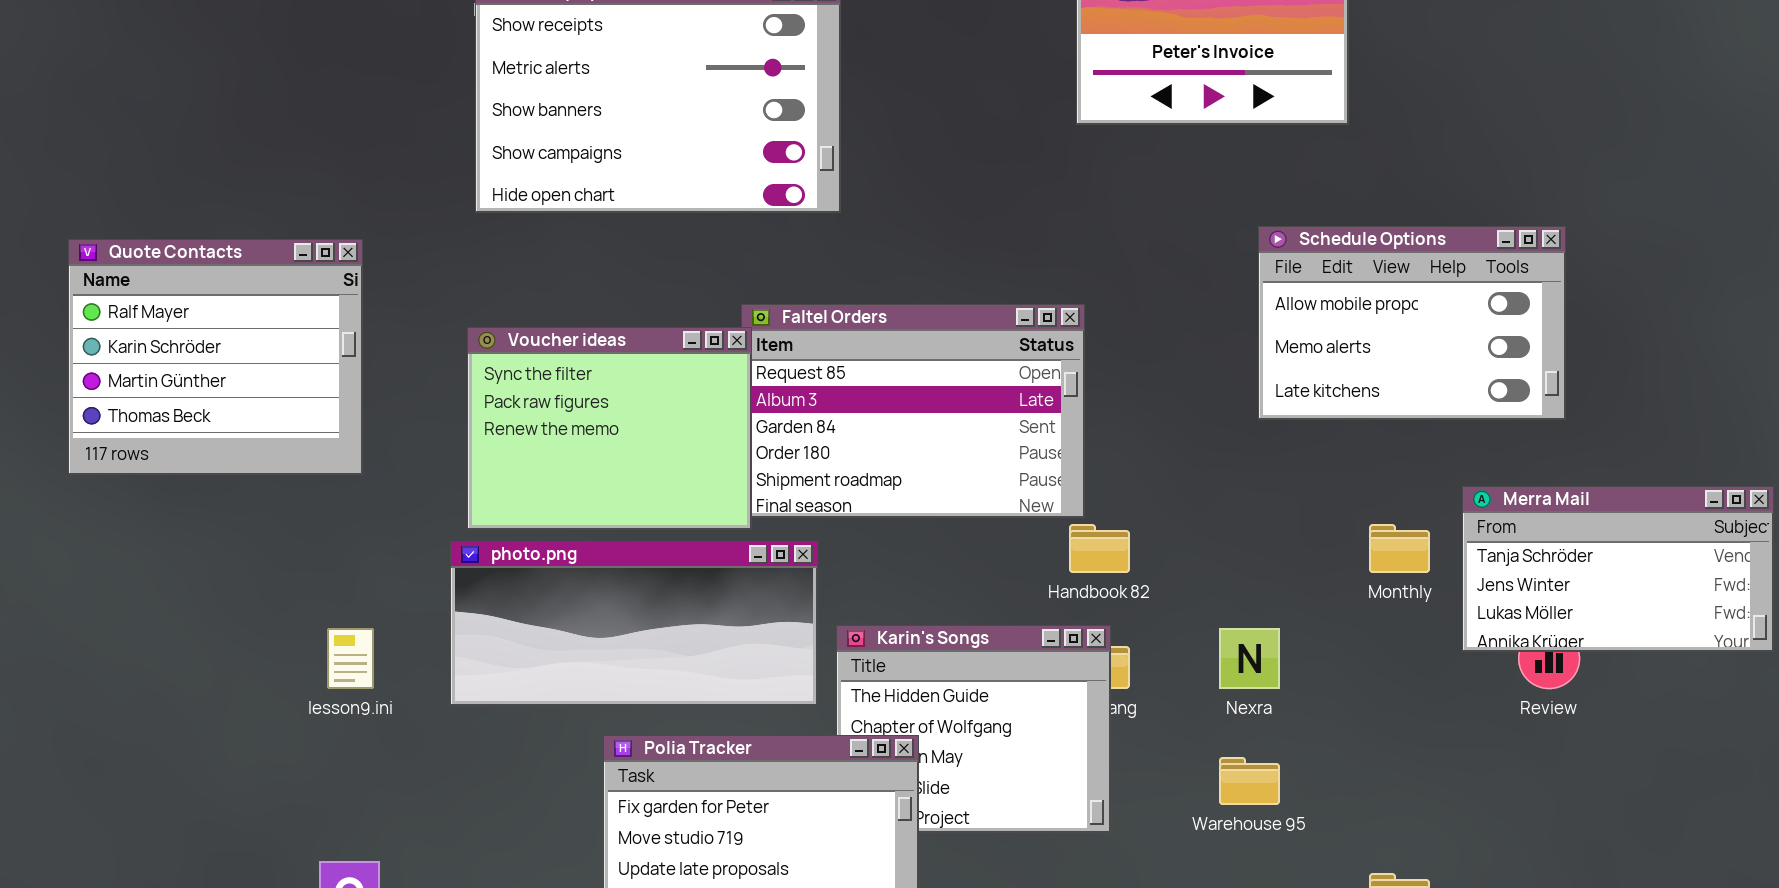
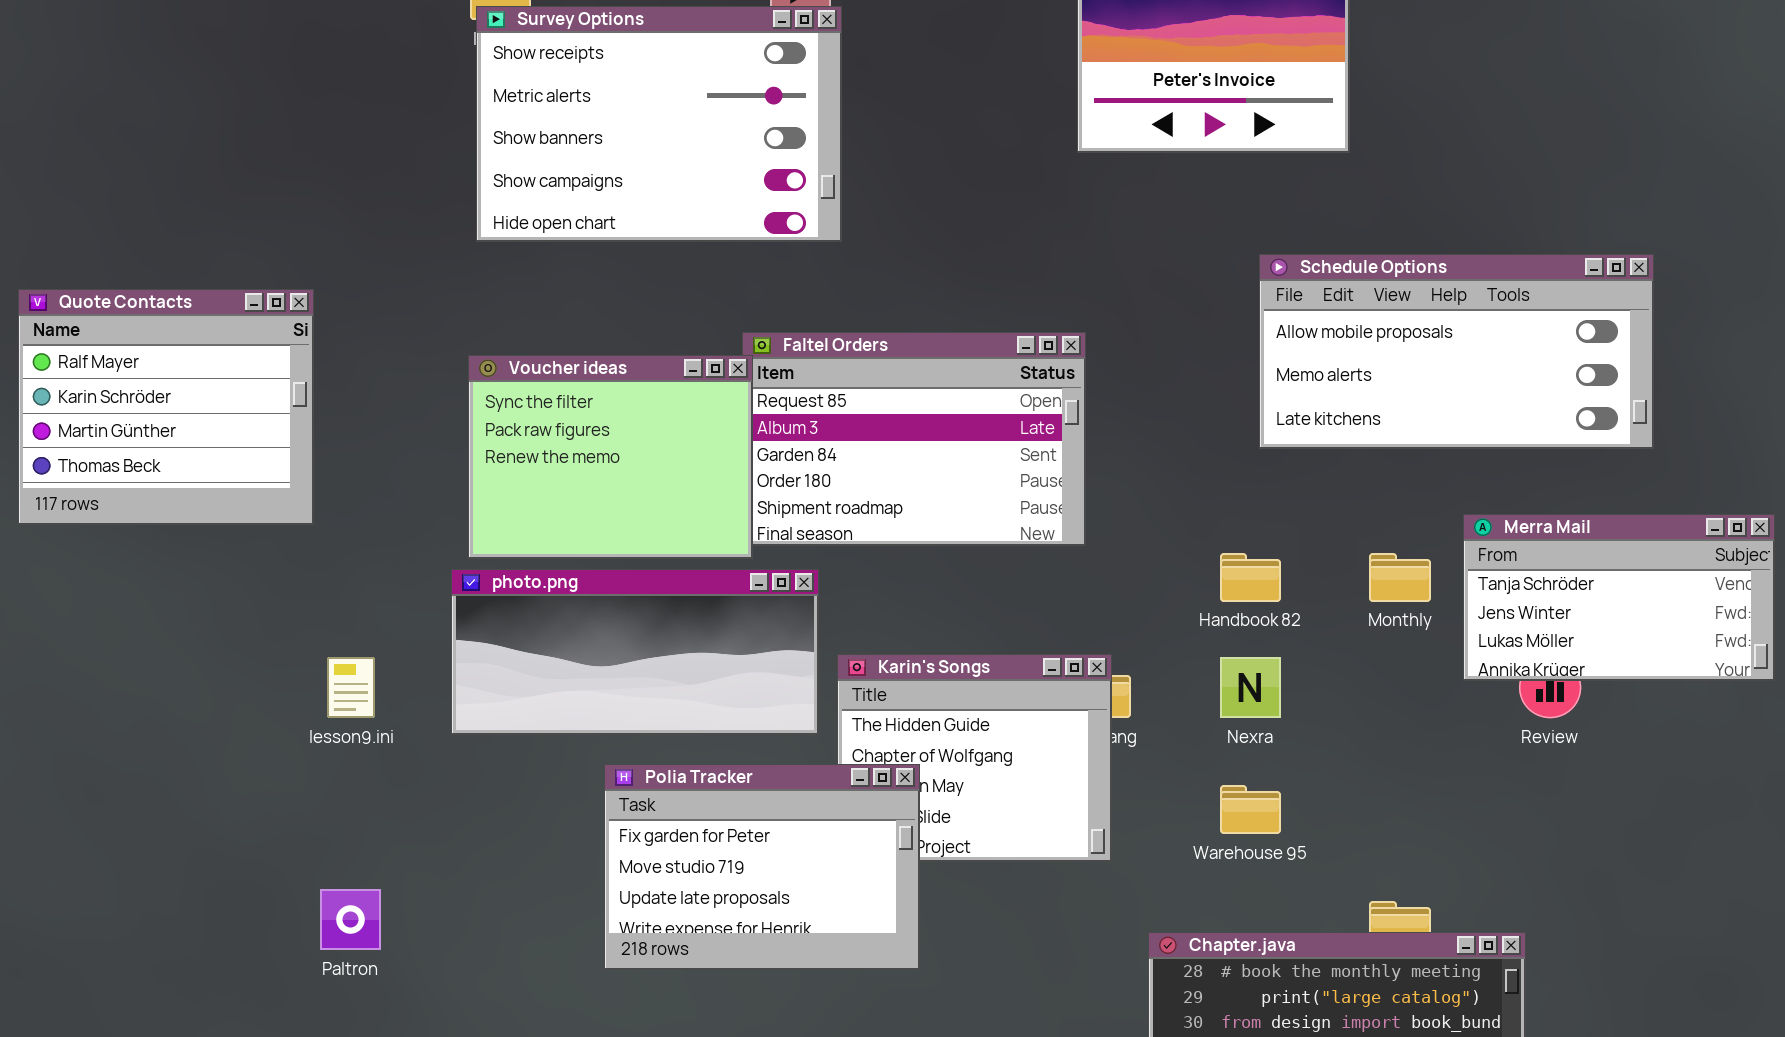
Schedule Options: [1258,226,1566,420] -> [1259,254,1654,449], resized
Quote Contacts: [68,239,363,475] -> [18,289,314,525], moved
Handbook 82: [1069,524,1130,573] -> [1220,553,1281,602], moved

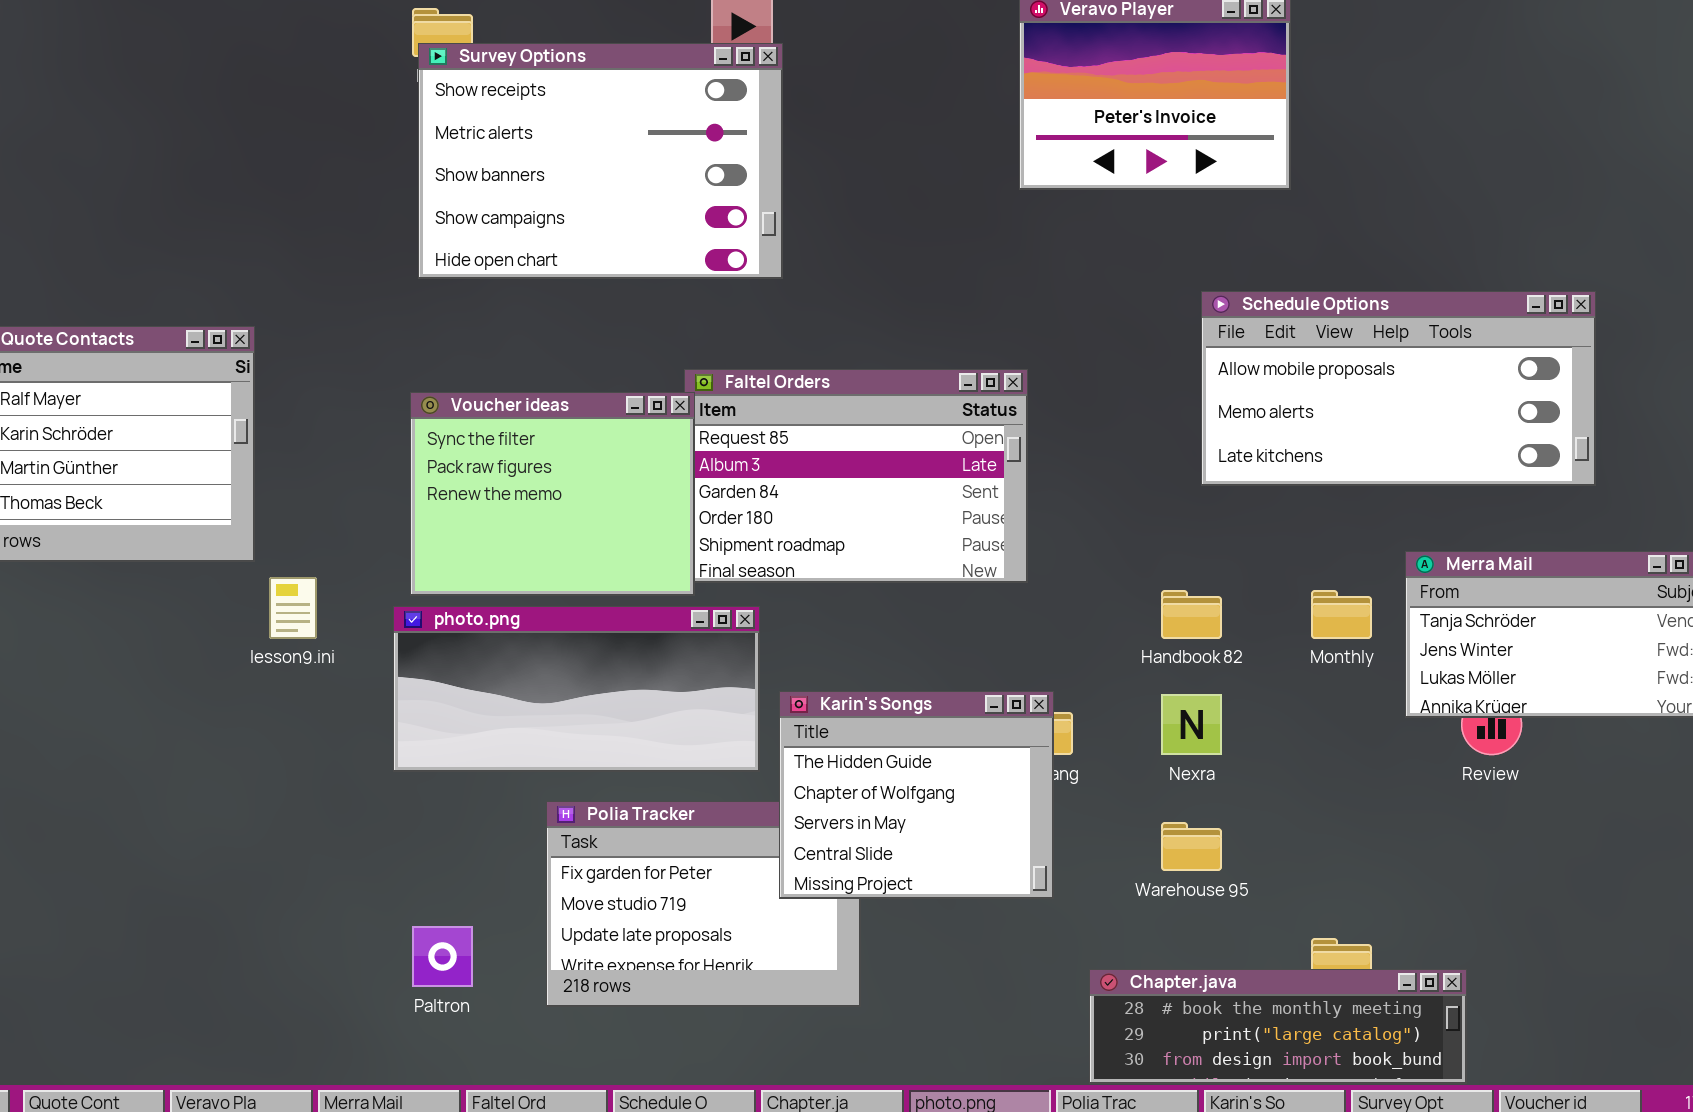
Karin's Songs: [837,654,1112,862] -> [779,691,1054,899], raised
lesson9.ini: [327,657,375,718] -> [269,577,317,639], moved
Paltron: [320,889,381,950] -> [412,926,473,987], moved

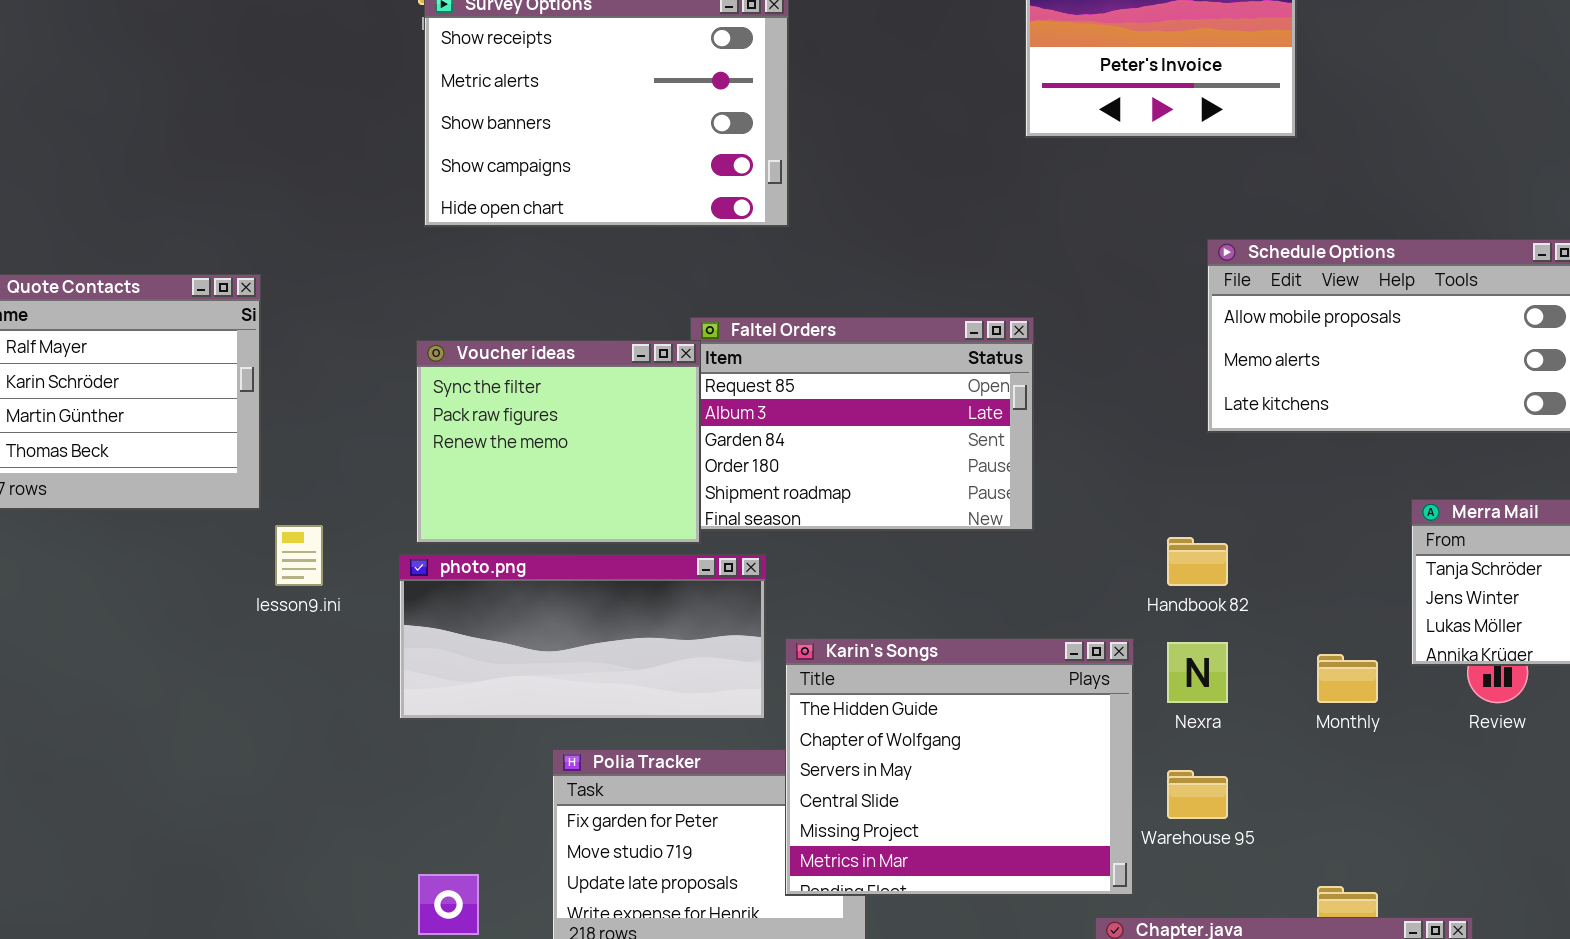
Monthly: [1311,590,1372,639] -> [1317,654,1378,703], moved
Karin's Songs: [779,691,1054,899] -> [785,638,1134,896], resized

